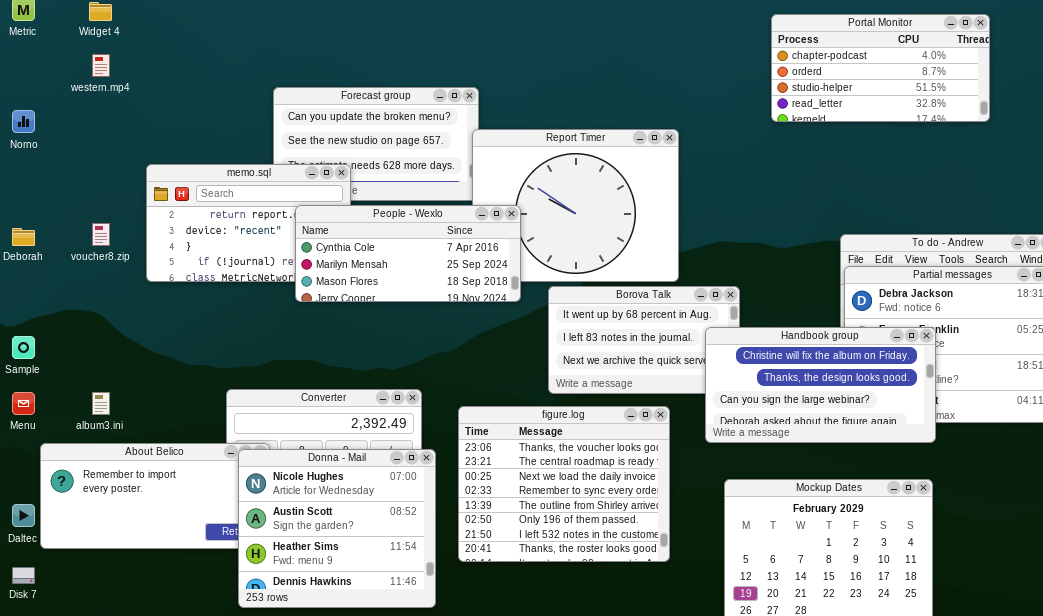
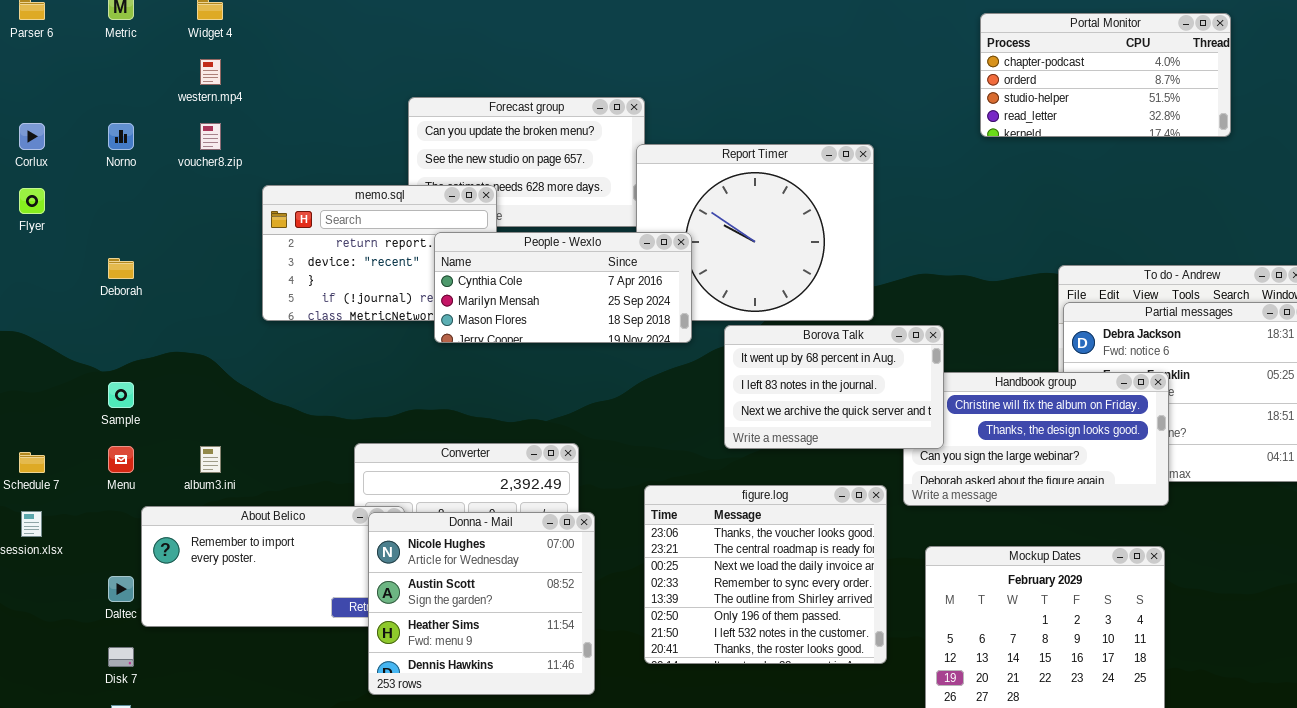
voucher8.zip: [92,223,110,246] -> [200,123,221,150], moved
Borova Talk: [548,286,740,394] -> [724,325,944,449], raised
figure.log: [458,406,670,562] -> [644,485,887,664], moved

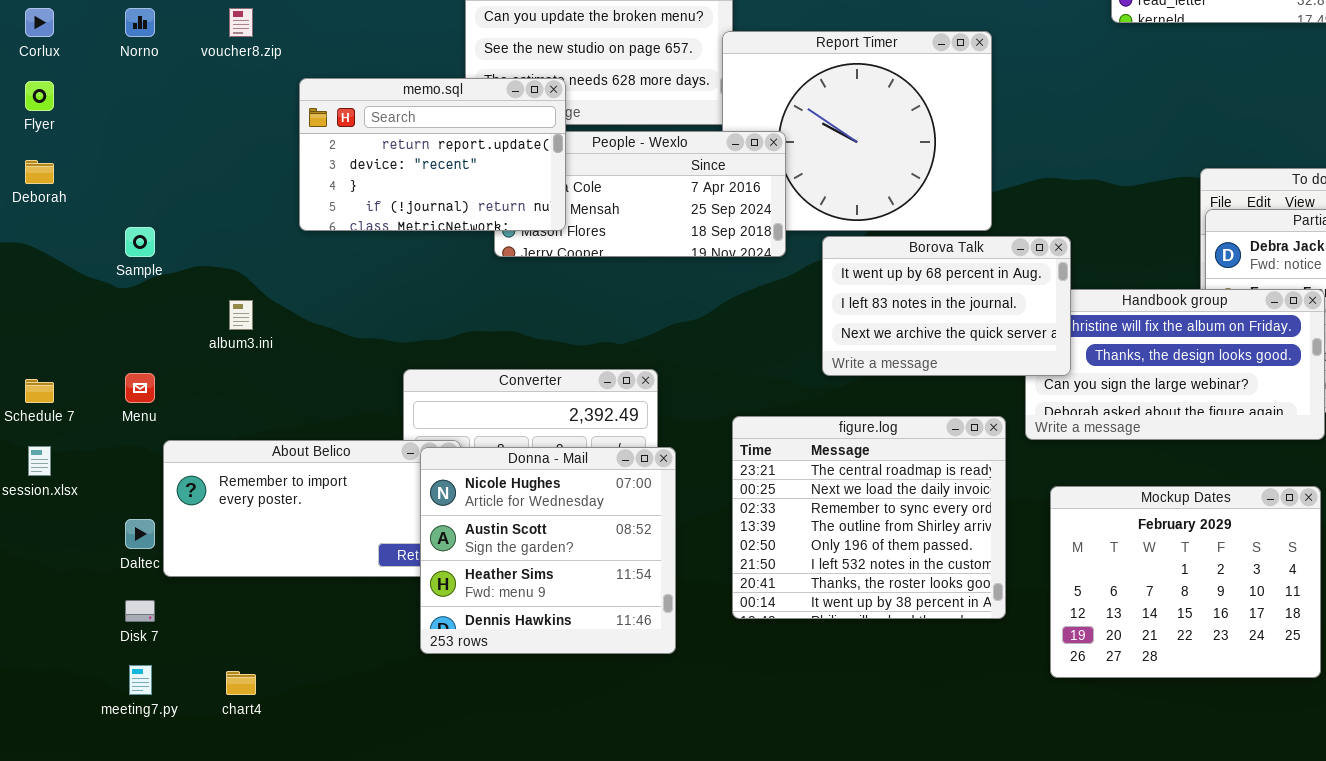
memo.sql: [262,185,497,321] -> [299,78,566,231], raised
Deborah: [108,258,134,279] -> [25,160,54,184], moved
Sample: [108,382,134,408] -> [125,227,155,257], moved
album3.ini: [200,446,221,473] -> [229,300,253,330], moved
figure.log: [644,485,887,664] -> [732,416,1006,619], scrolled down 1 row

